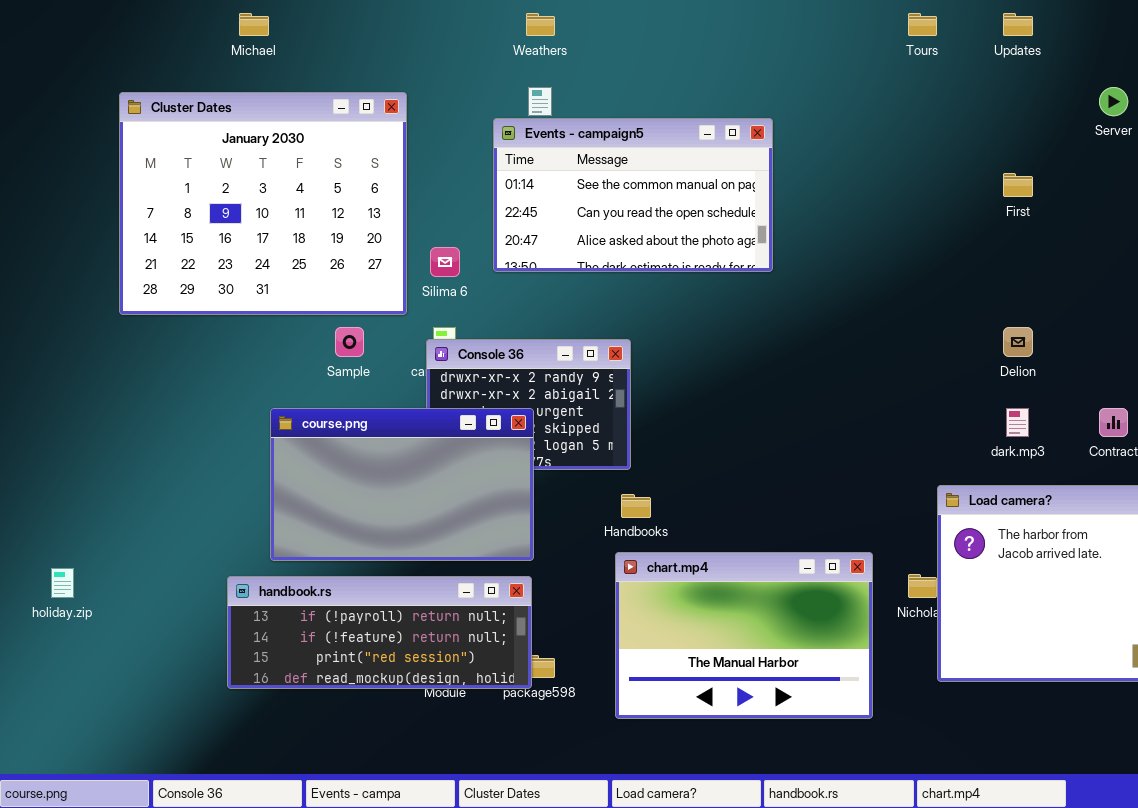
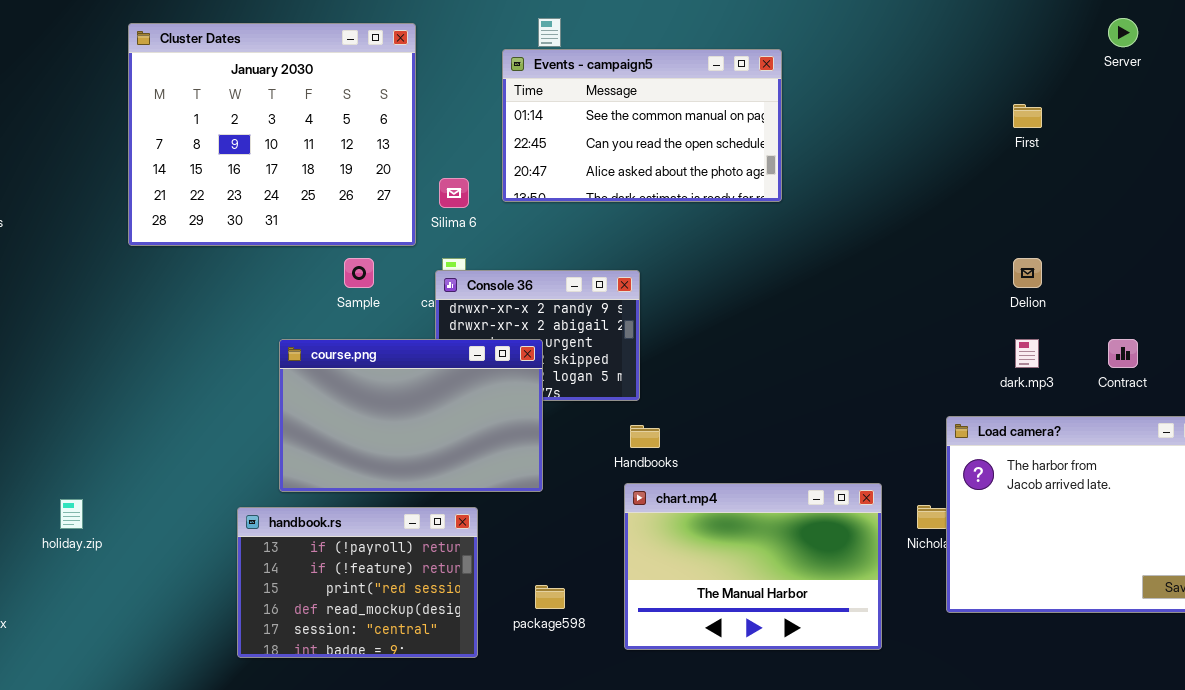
handbook.rs: [227,576,532,689] -> [237,507,478,658], resized

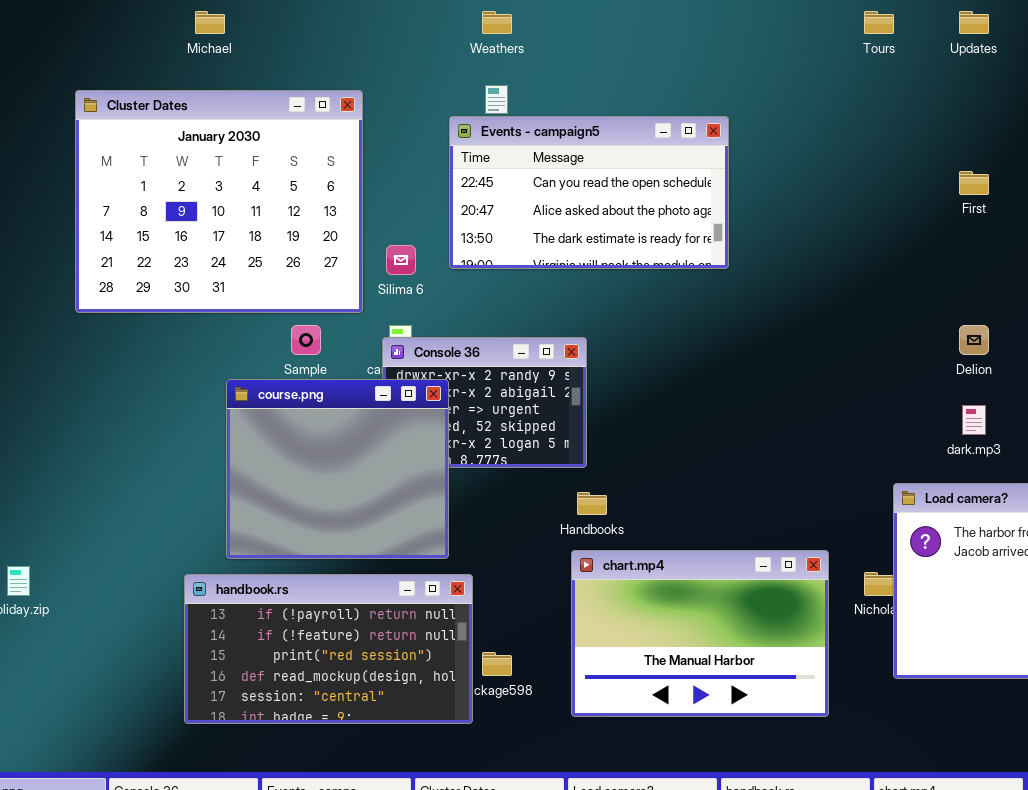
Events - campaign5: [502,49,782,202] -> [449,116,729,269], scrolled down 1 row
course.png: [279,339,543,492] -> [226,379,449,559], resized
handbook.rs: [237,507,478,658] -> [184,574,473,724], resized

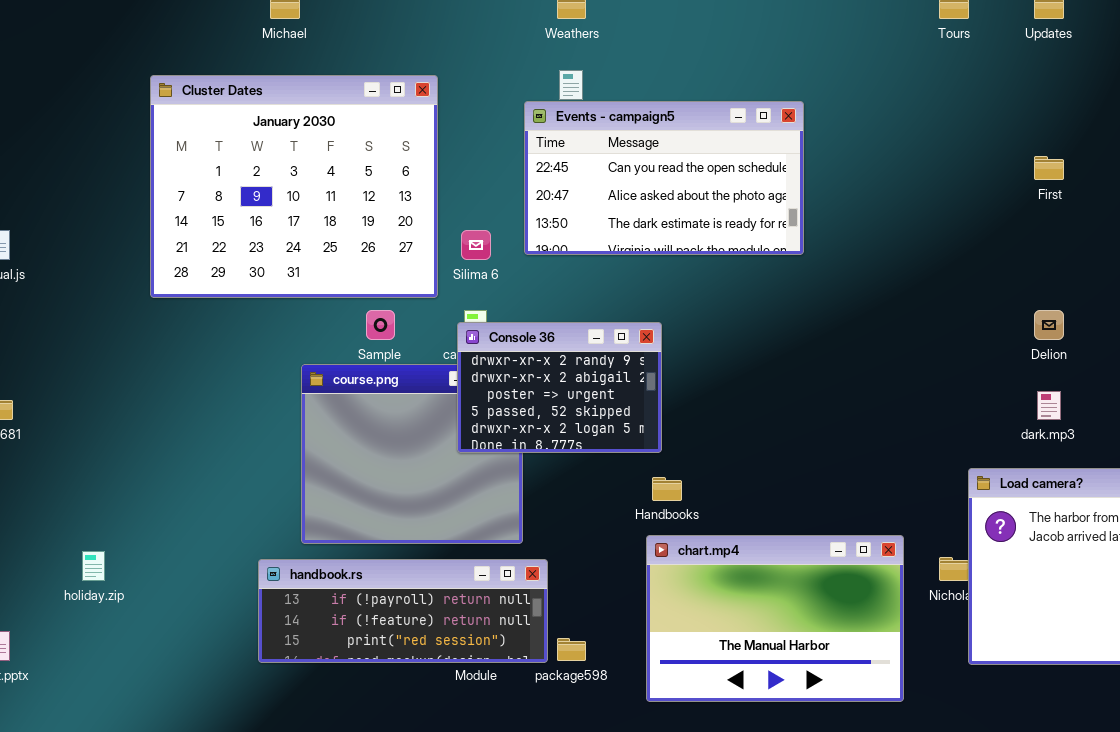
Console 36: [382,337,587,468] -> [457,322,662,453], raised
handbook.rs: [184,574,473,724] -> [258,559,548,663], resized

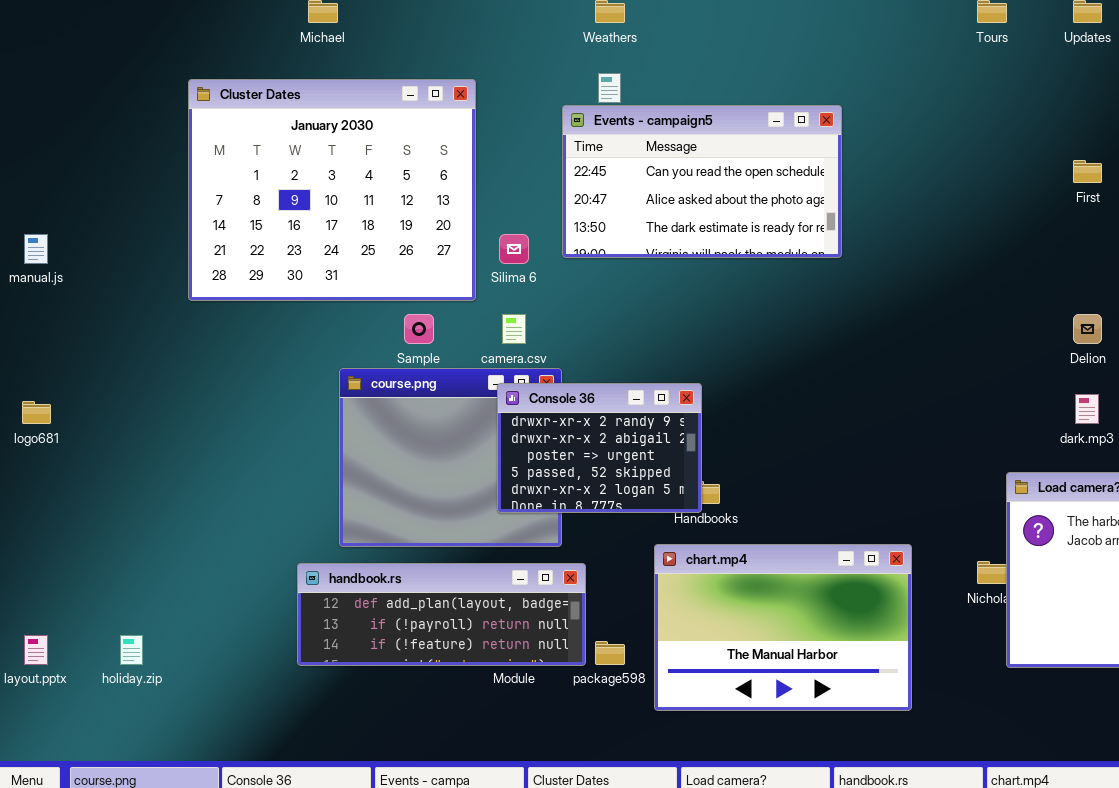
Console 36: [457,322,662,453] -> [497,383,702,513], moved
chart.mp4: [646,535,904,702] -> [654,544,912,711], moved
holiday.zip: [82,551,105,581] -> [120,635,143,665], moved
handbook.rs: [258,559,548,663] -> [297,563,586,666], scrolled up 1 row

